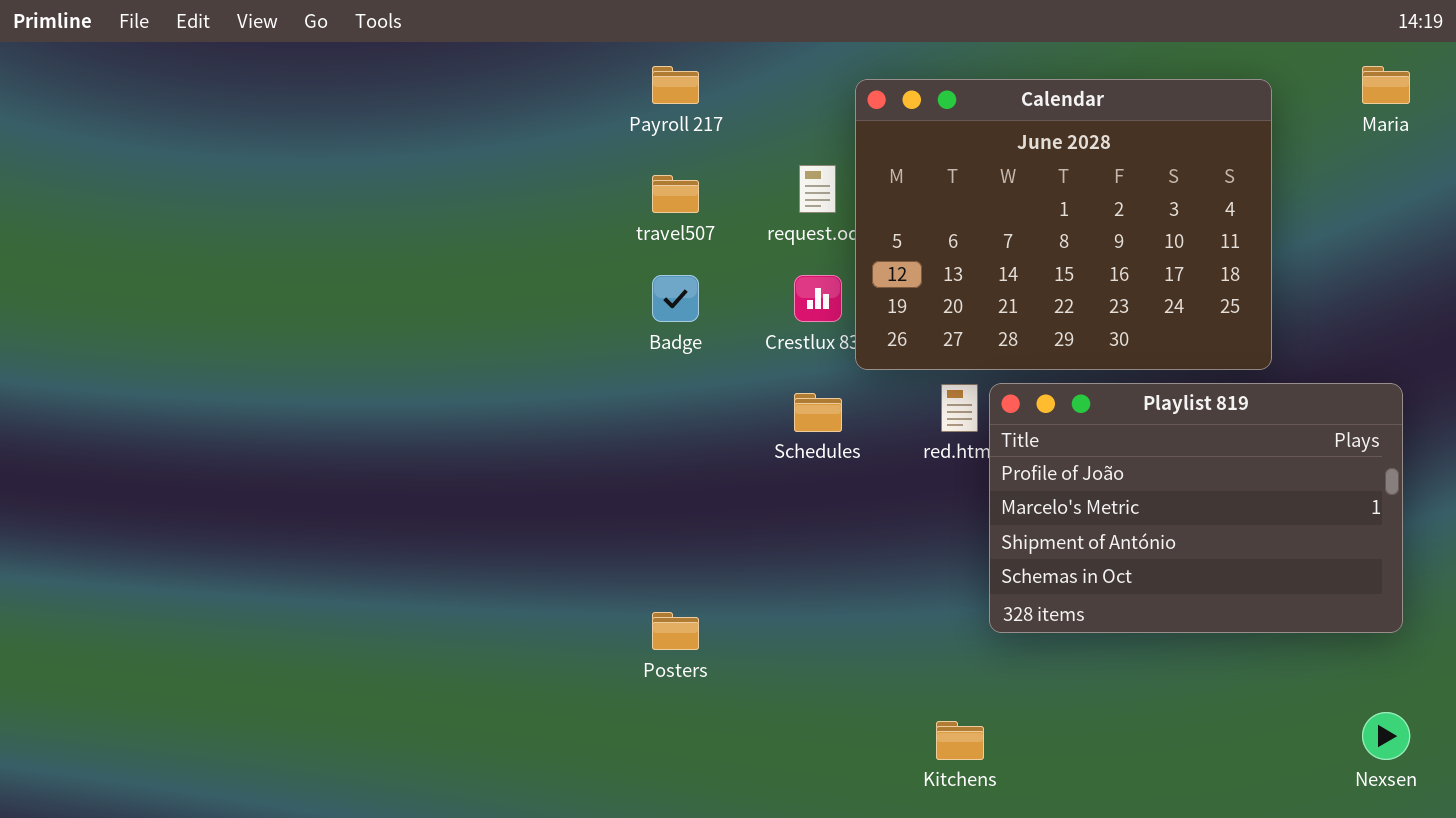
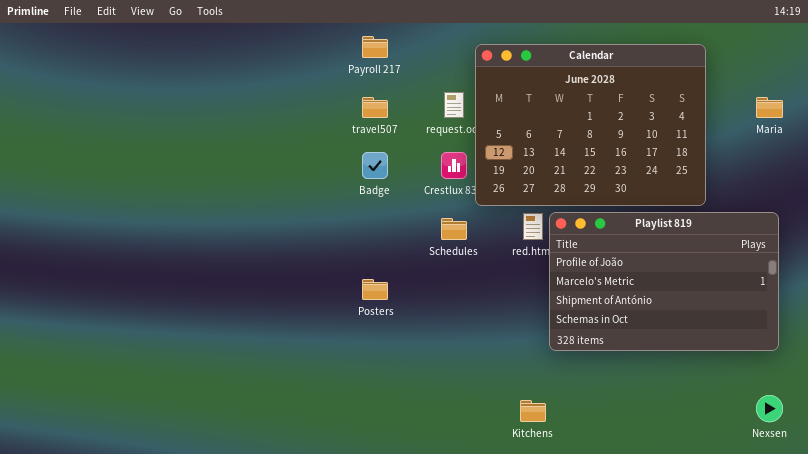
Maria: [1362,66,1410,104] -> [756,97,783,118], moved
Posters: [652,612,699,650] -> [362,279,388,300], moved

